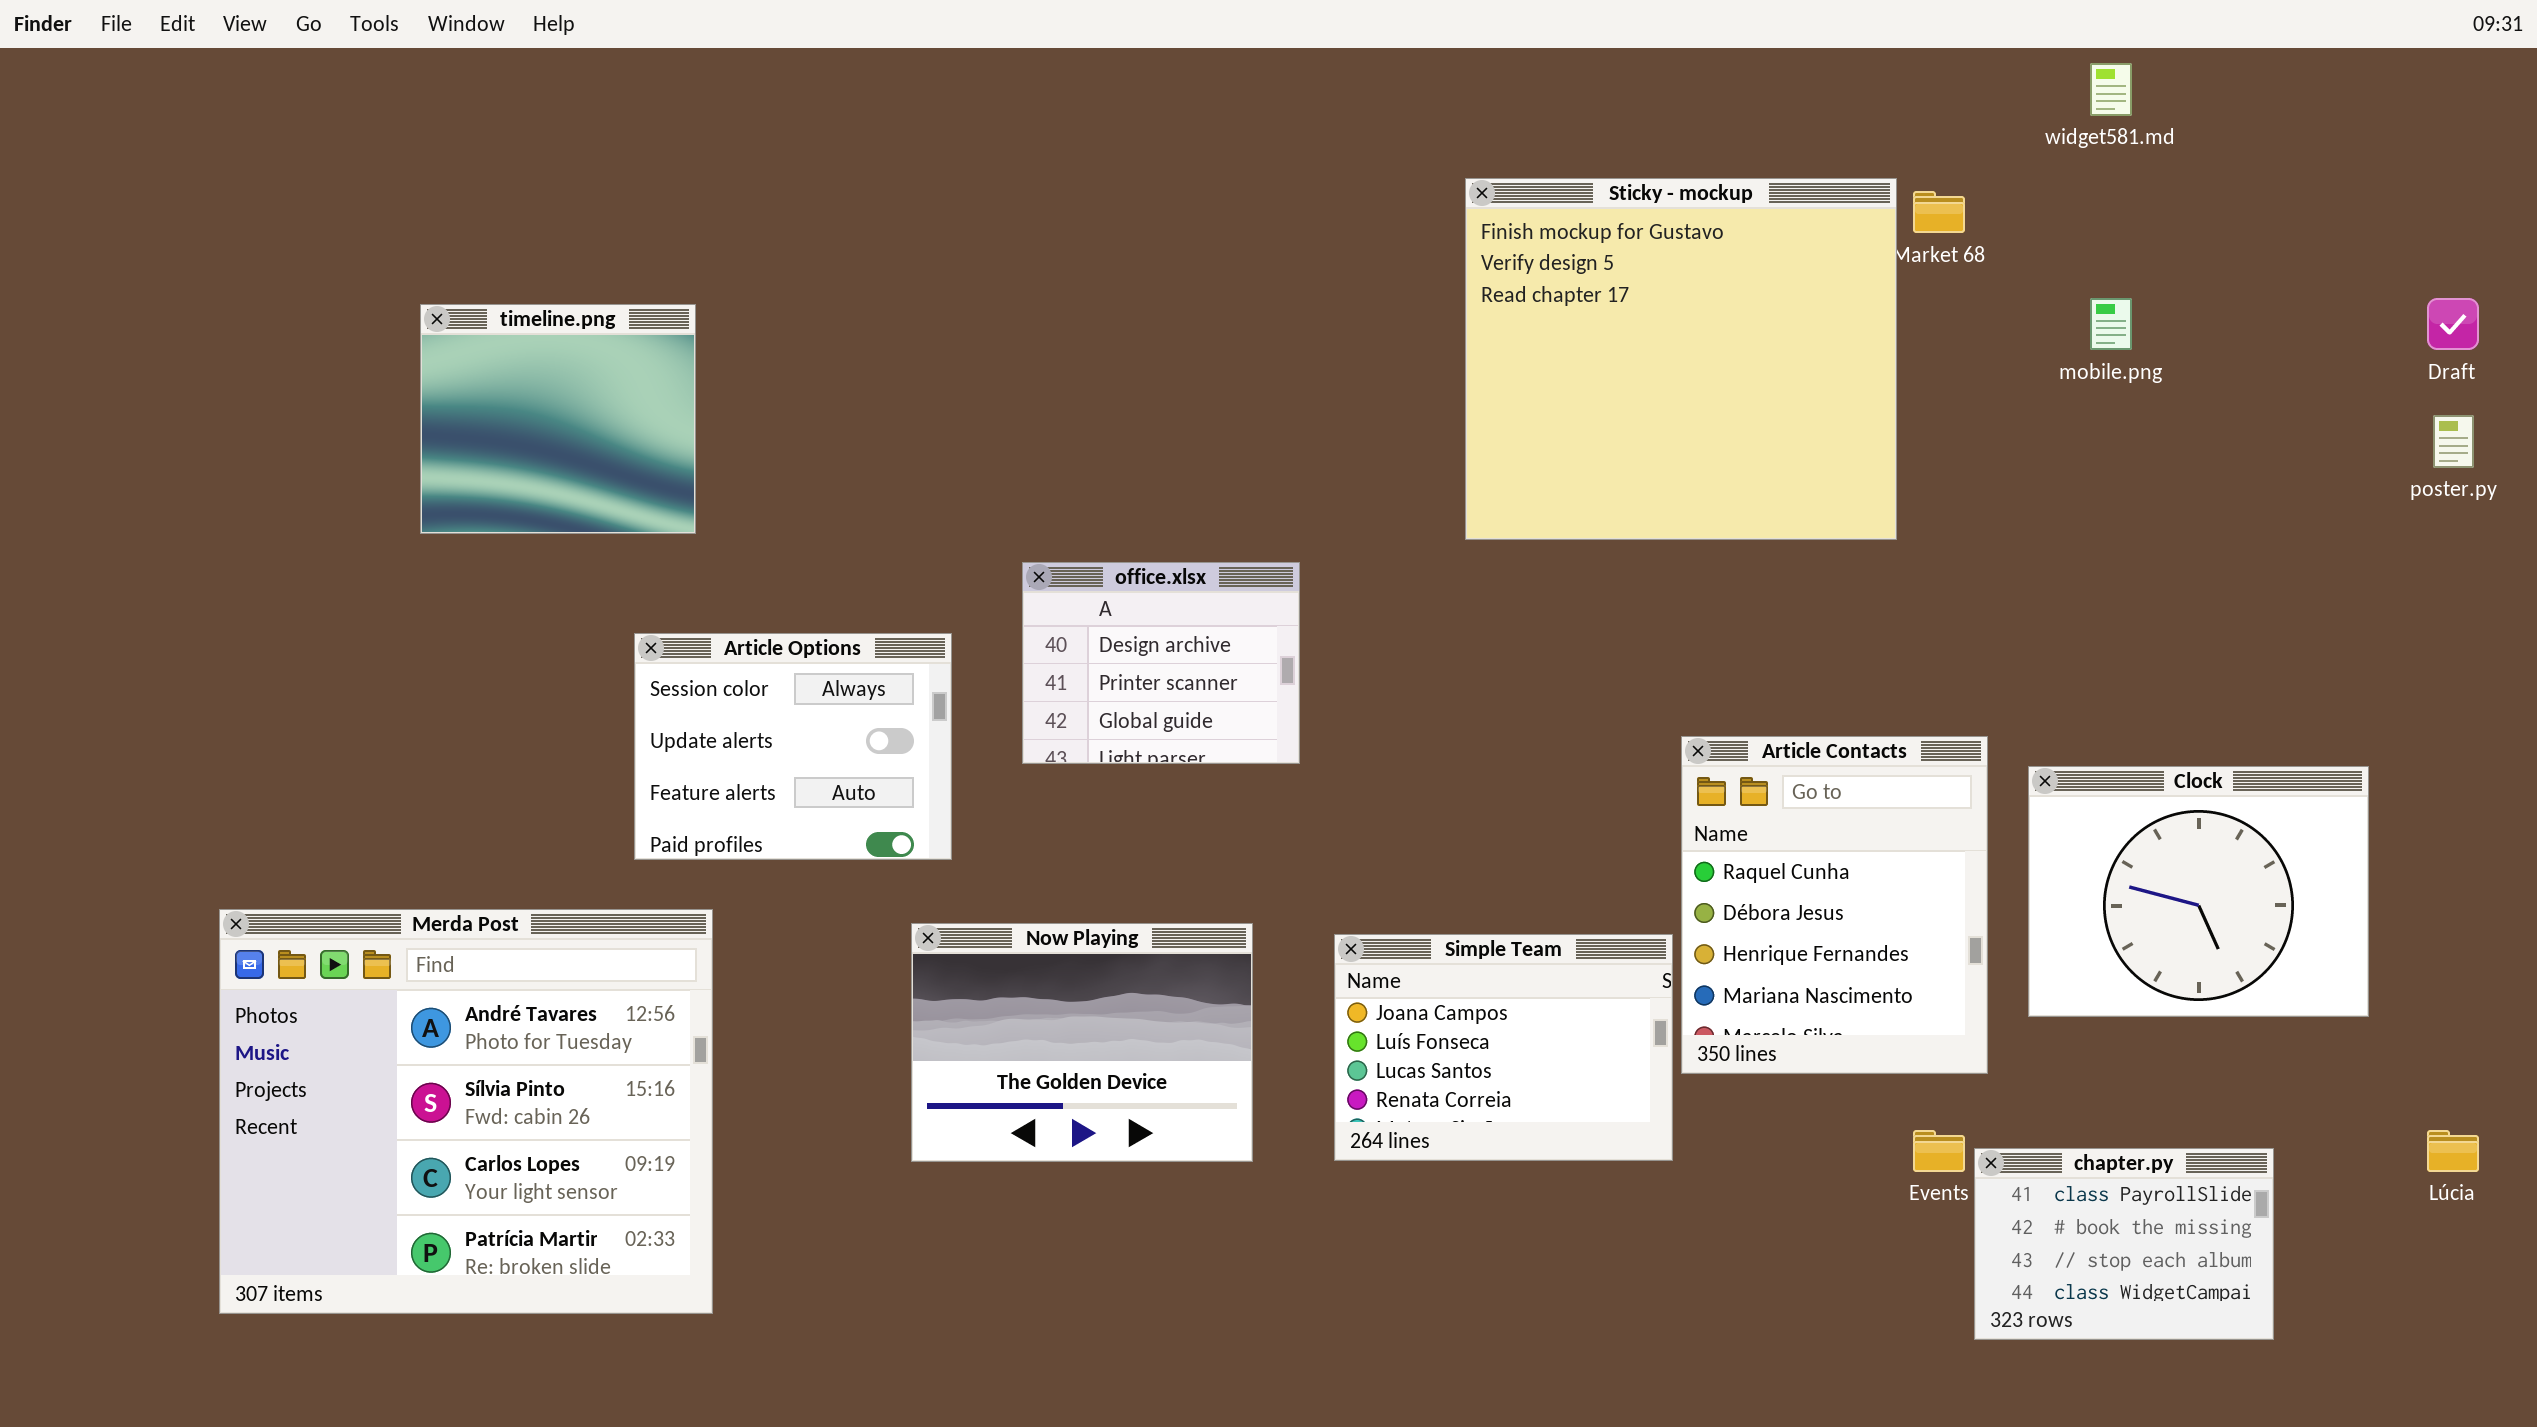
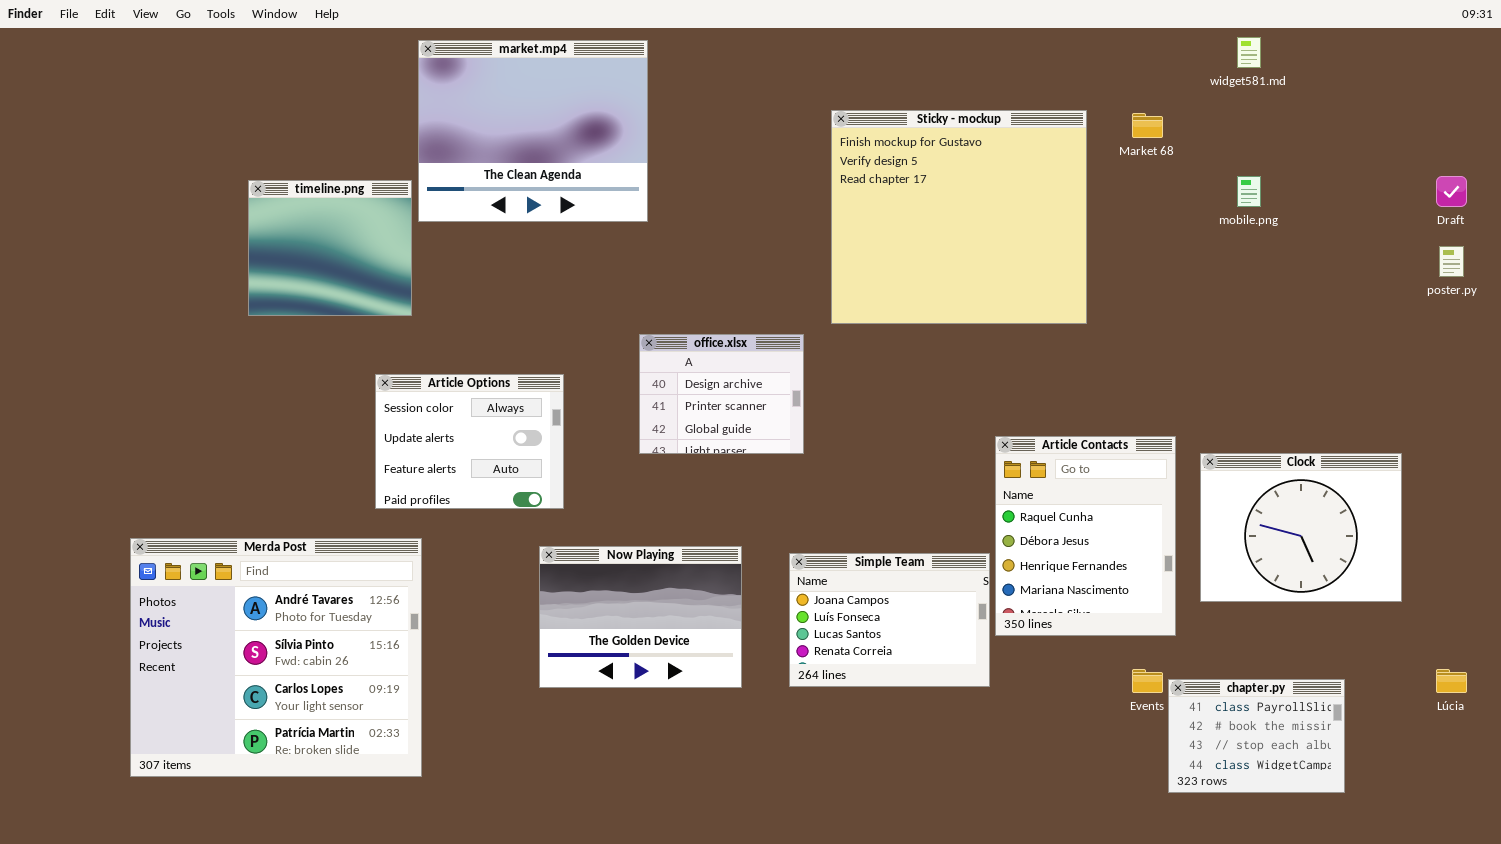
market.mp4: none -> [418,40,648,222], opened
Sticky - mockup: [1465,178,1897,540] -> [831,110,1087,324], moved
office.xlsx: [1022,562,1300,764] -> [639,334,804,454], moved

